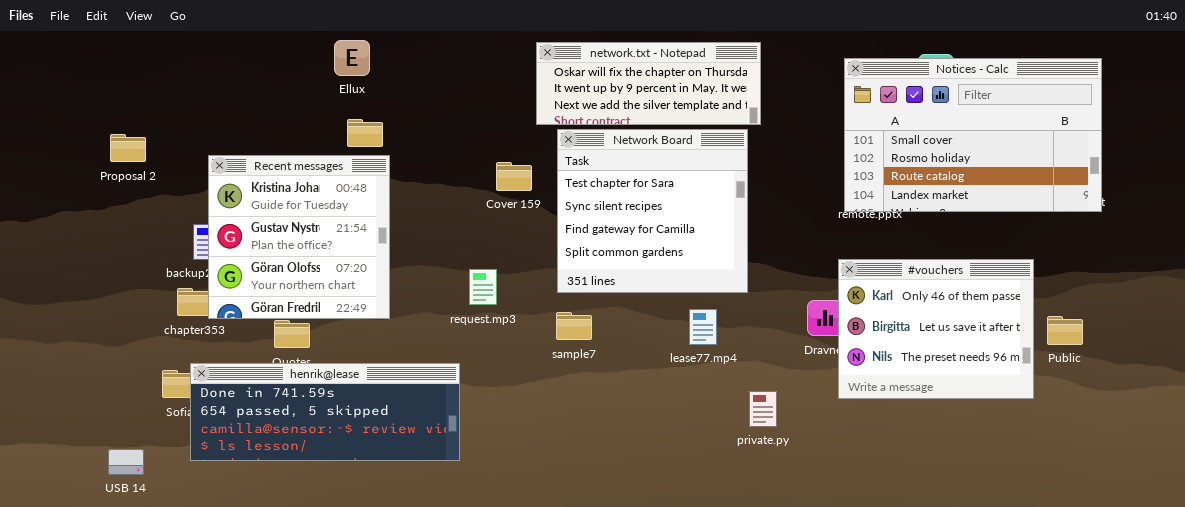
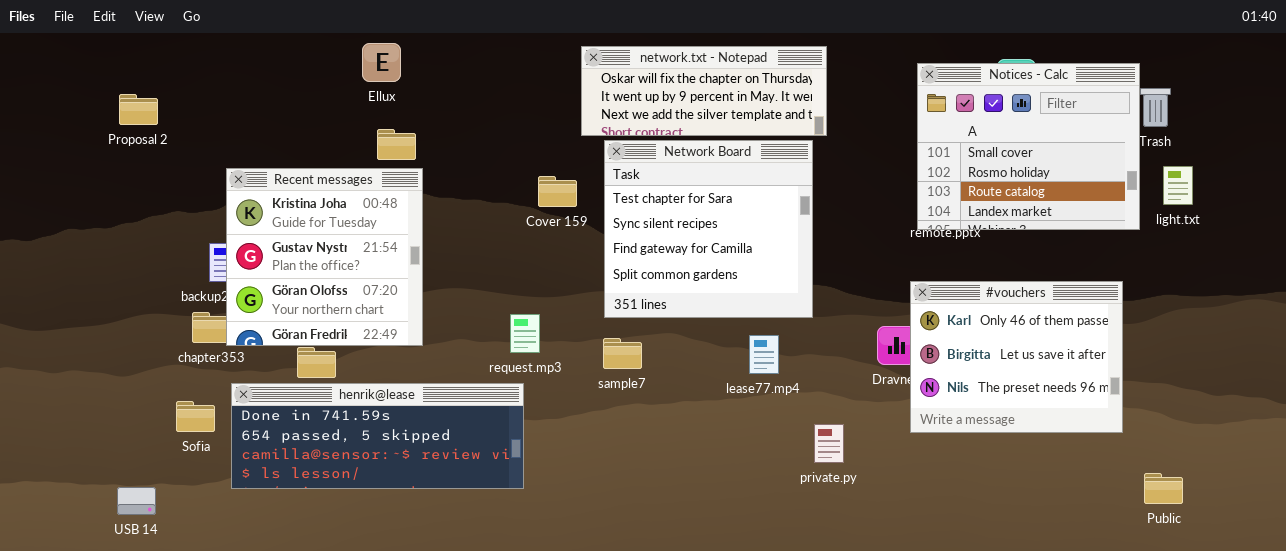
Notices - Calc: [844,58,1102,212] -> [917,63,1140,230], resized
Proposal 2: [110,134,146,162] -> [119,94,158,125], moved
request.mp3: [469,269,497,305] -> [510,314,540,353], moved
Public: [1047,316,1083,345] -> [1144,473,1183,504], moved
henrik@lease: [190,363,460,461] -> [231,383,524,489], moved

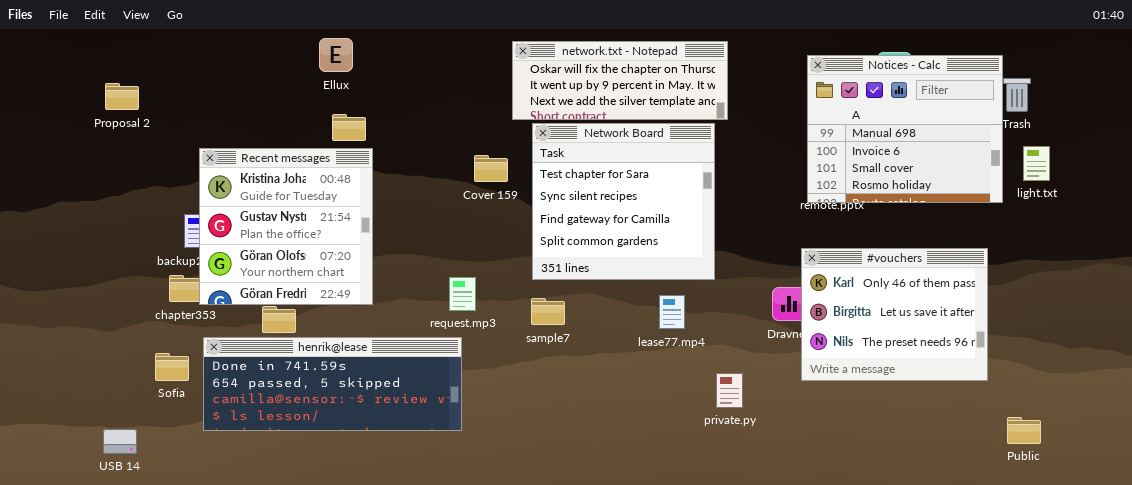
Notices - Calc: [917,63,1140,230] -> [807,55,1003,203], scrolled up 2 rows

